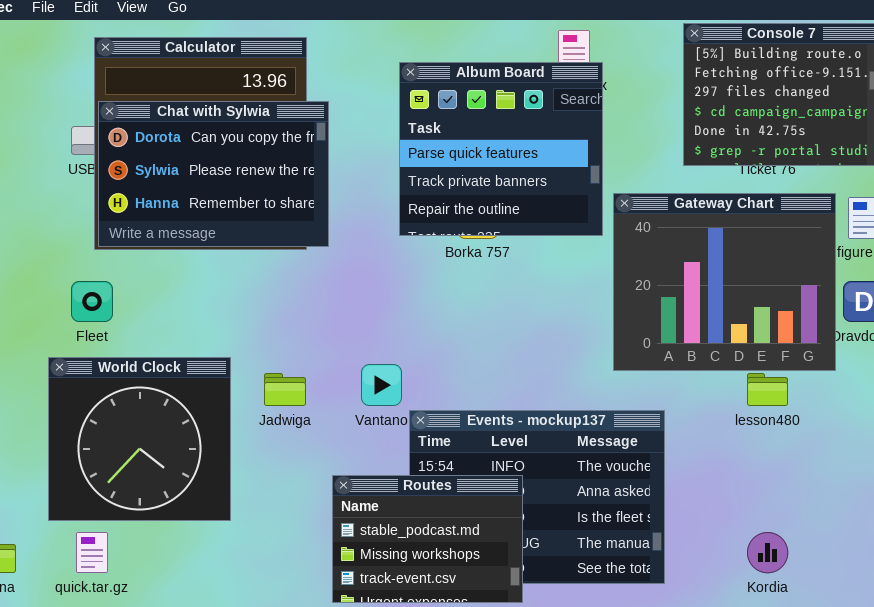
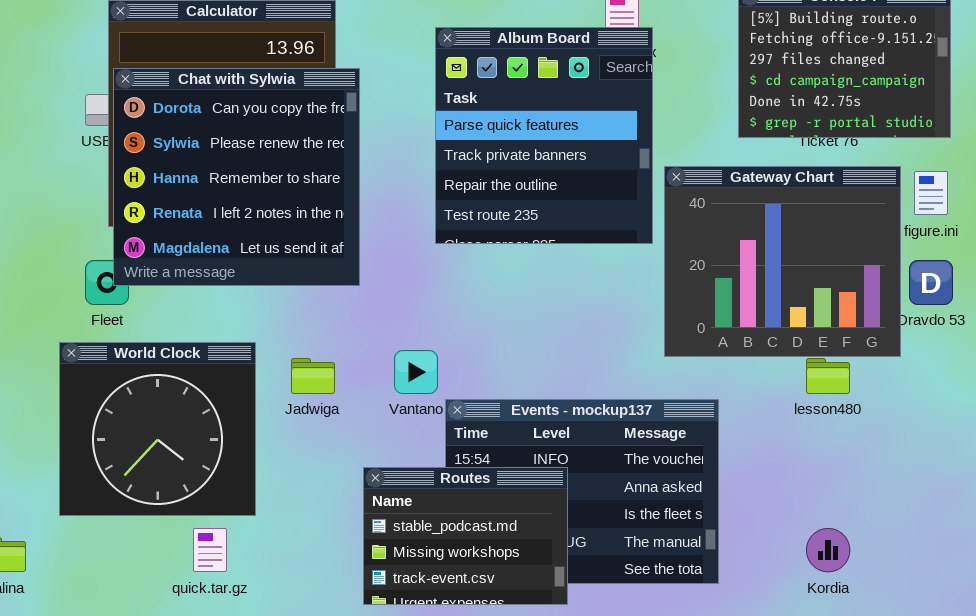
Album Board: [399,62,603,236] -> [435,27,653,244], resized
Chat with Sylwia: [98,101,329,247] -> [113,68,360,286], resized
quick.tar.gz: [76,532,108,573] -> [193,528,227,572], moved

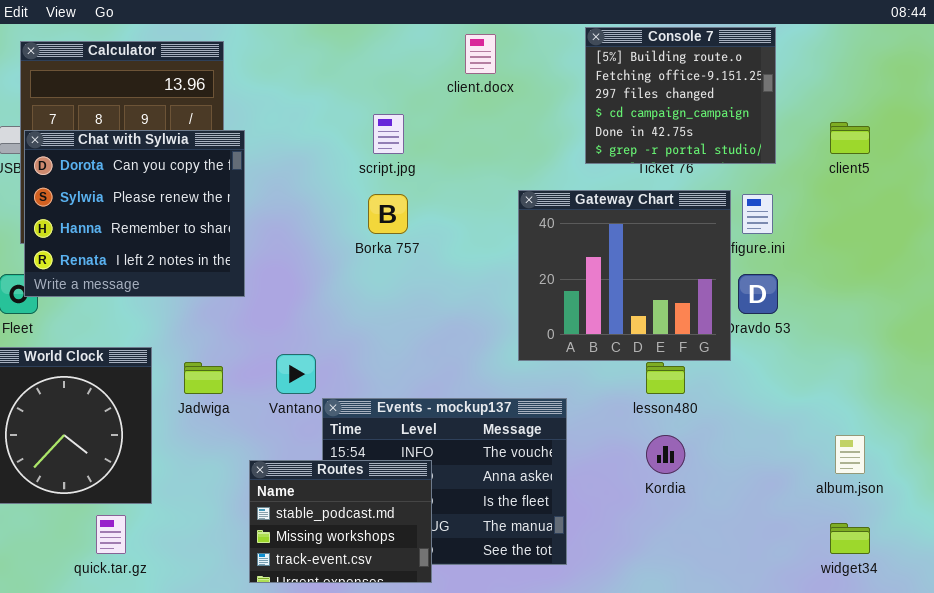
Album Board: [435,27,653,244] -> none, closed
Chat with Sylwia: [113,68,360,286] -> [24,130,245,297], resized
Kordia: [806,528,850,572] -> [646,435,685,474], moved

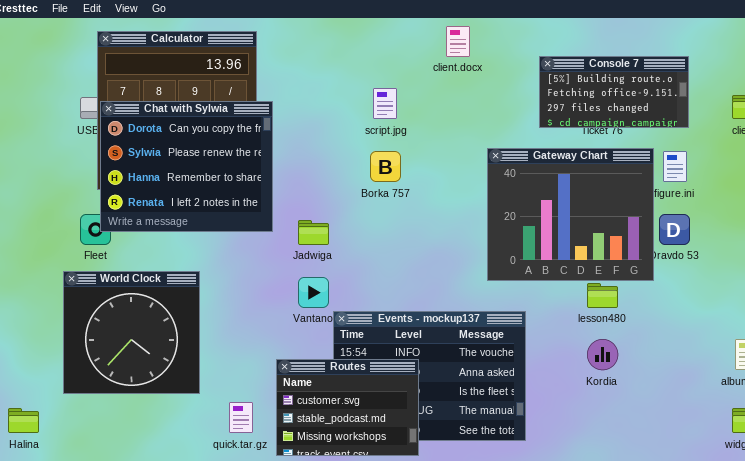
Console 7: [585,27,776,164] -> [539,56,689,128], resized
Jadwiga: [184,362,223,394] -> [298,220,329,245], moved
Routes: [249,460,432,583] -> [276,359,419,456], scrolled up 1 row
quick.tar.gz: [96,515,126,554] -> [229,402,253,433], moved

